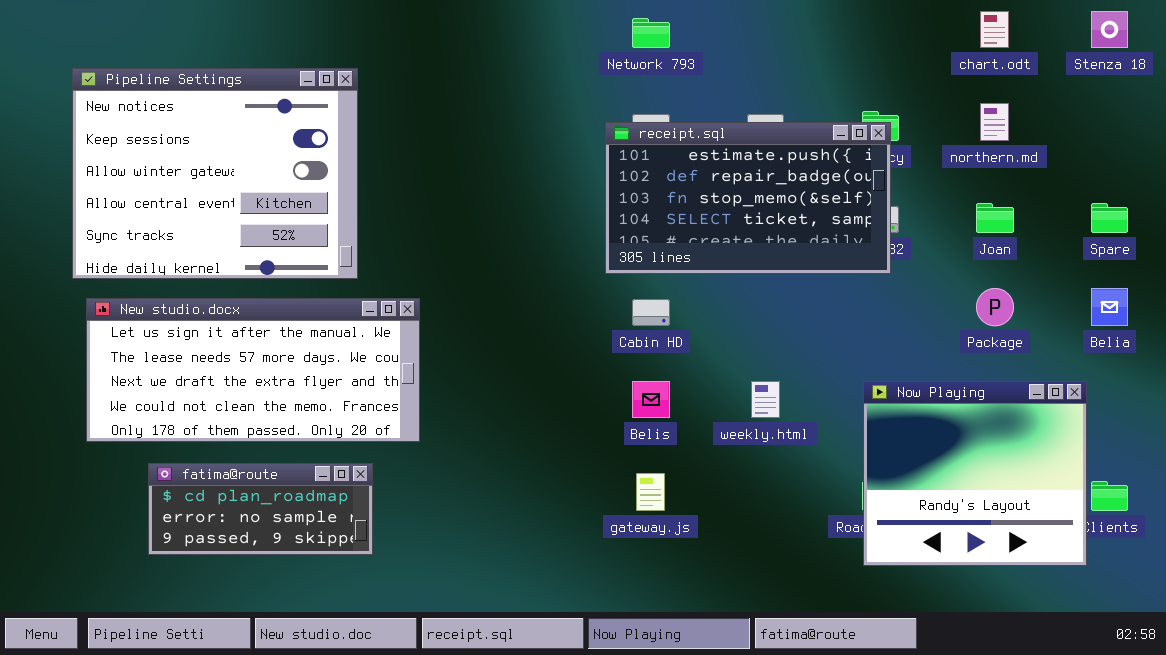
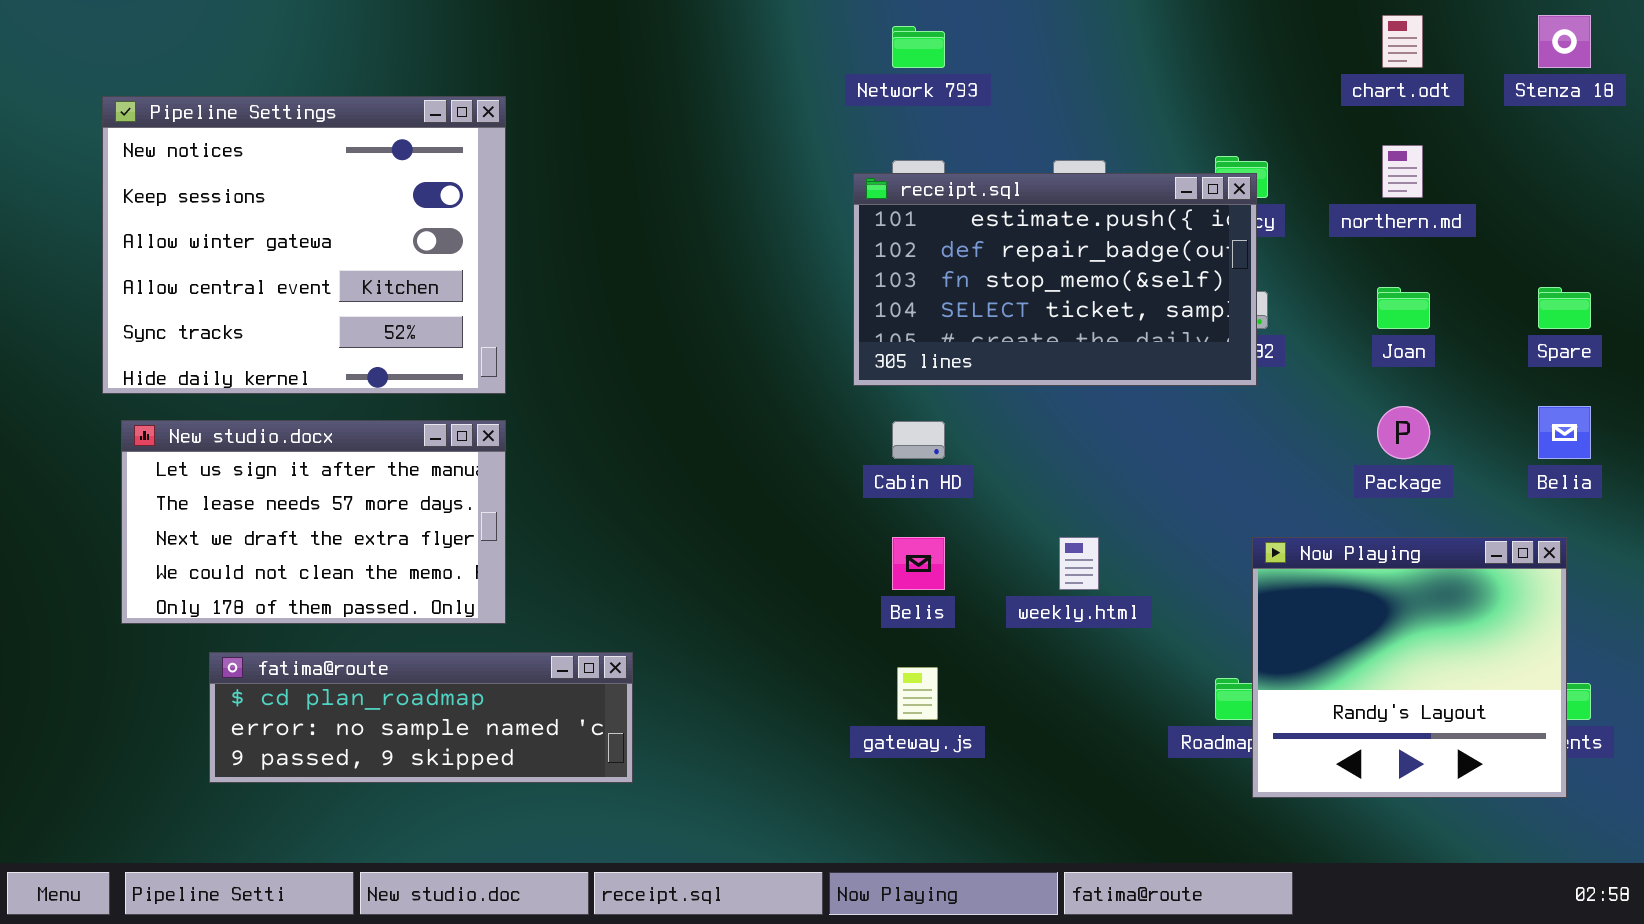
New studio.docx: [86,298,420,442] -> [121,420,506,624], resized
Now Playing: [863,381,1087,566] -> [1252,537,1567,798], moved
fatima@route: [148,463,373,555] -> [209,652,633,783], resized

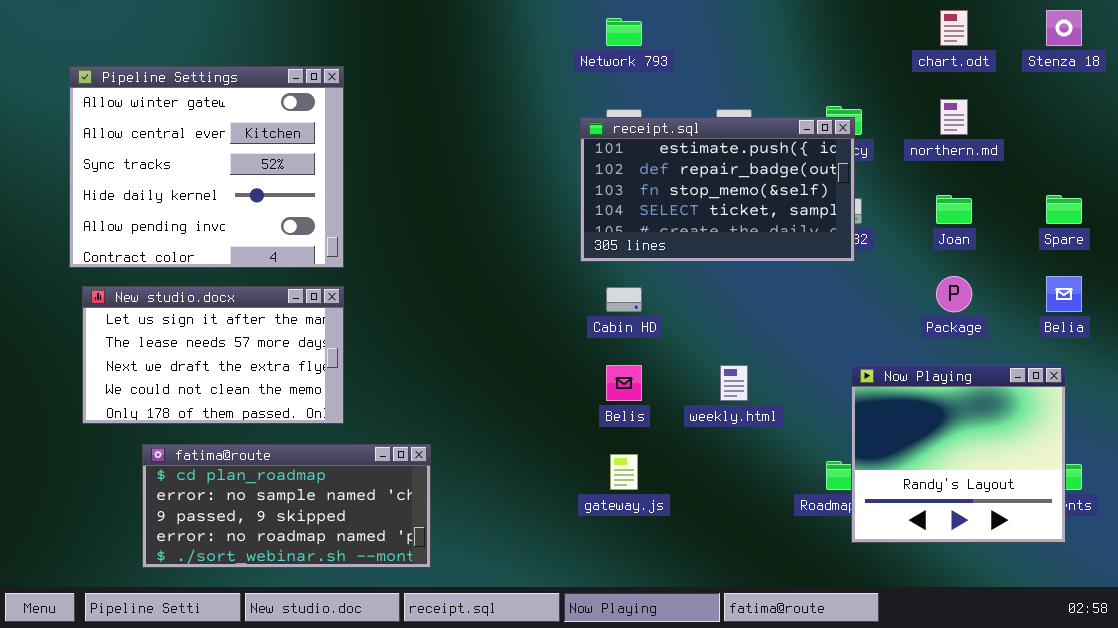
Pipeline Settings: [102,96,506,394] -> [69,66,344,268], scrolled down 2 rows
fatima@route: [209,652,633,783] -> [142,444,431,568], resized

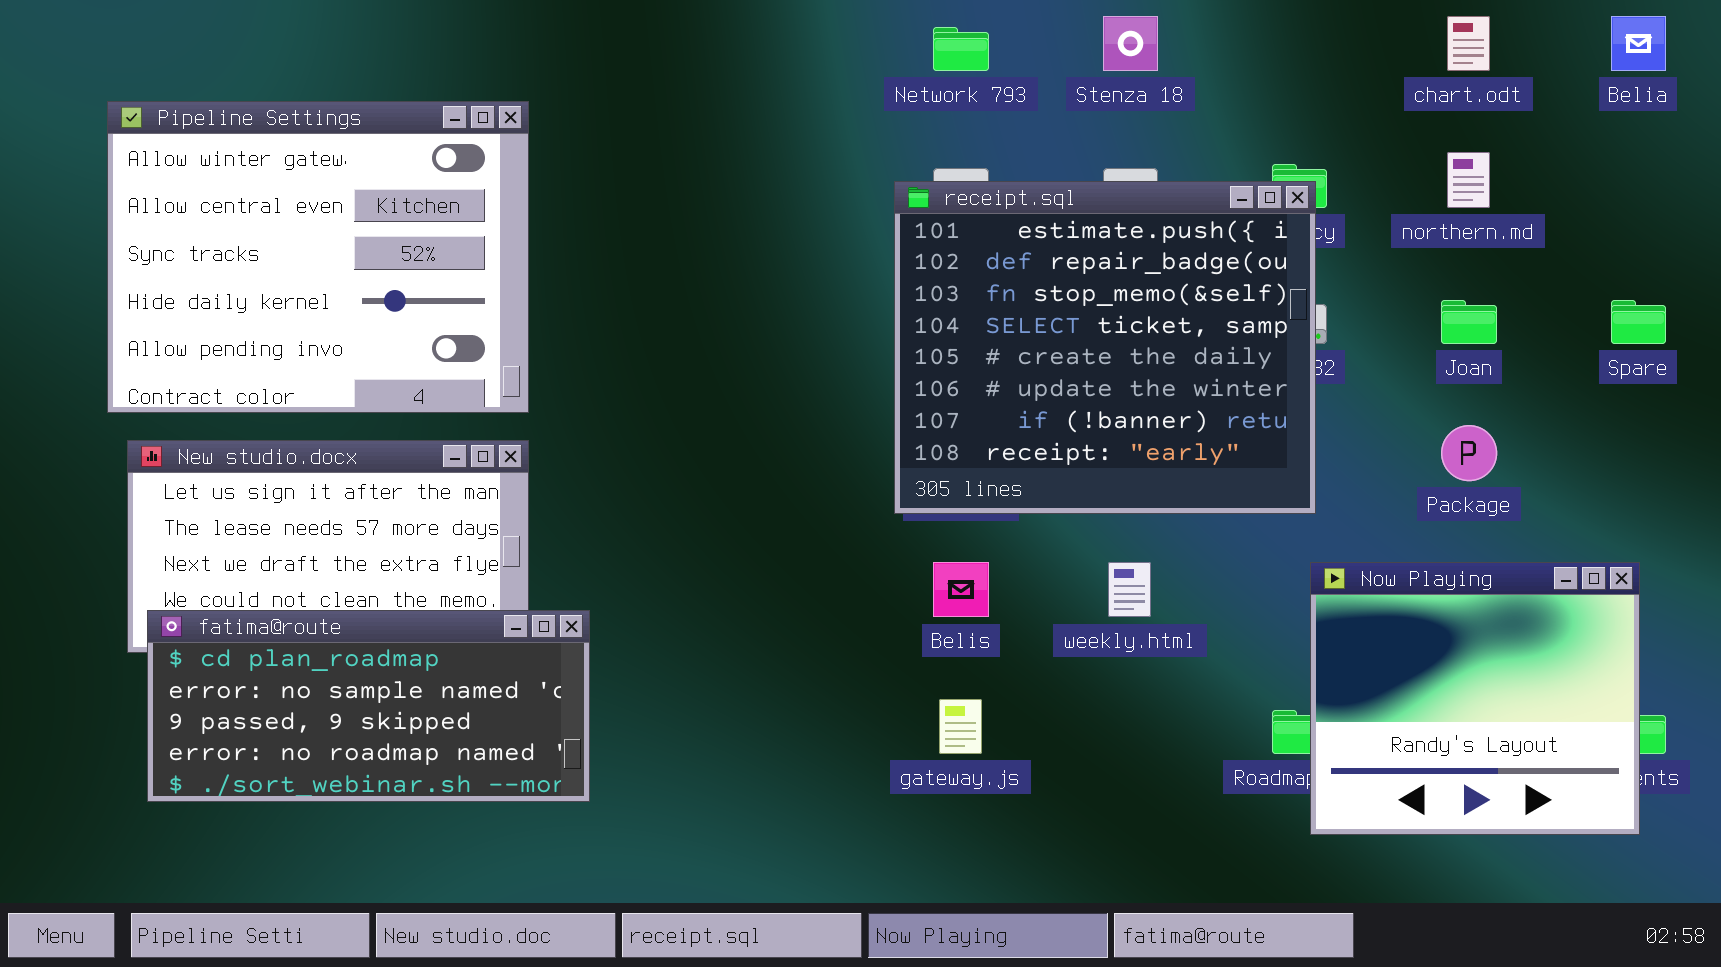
Stenza 18: [1046,10,1082,46] -> [1103,16,1158,71], moved
receipt.sql: [580,117,855,262] -> [894,181,1316,514], resized
Belia: [1046,276,1082,312] -> [1611,16,1666,71], moved
fatima@route: [142,444,431,568] -> [147,610,590,802], moved

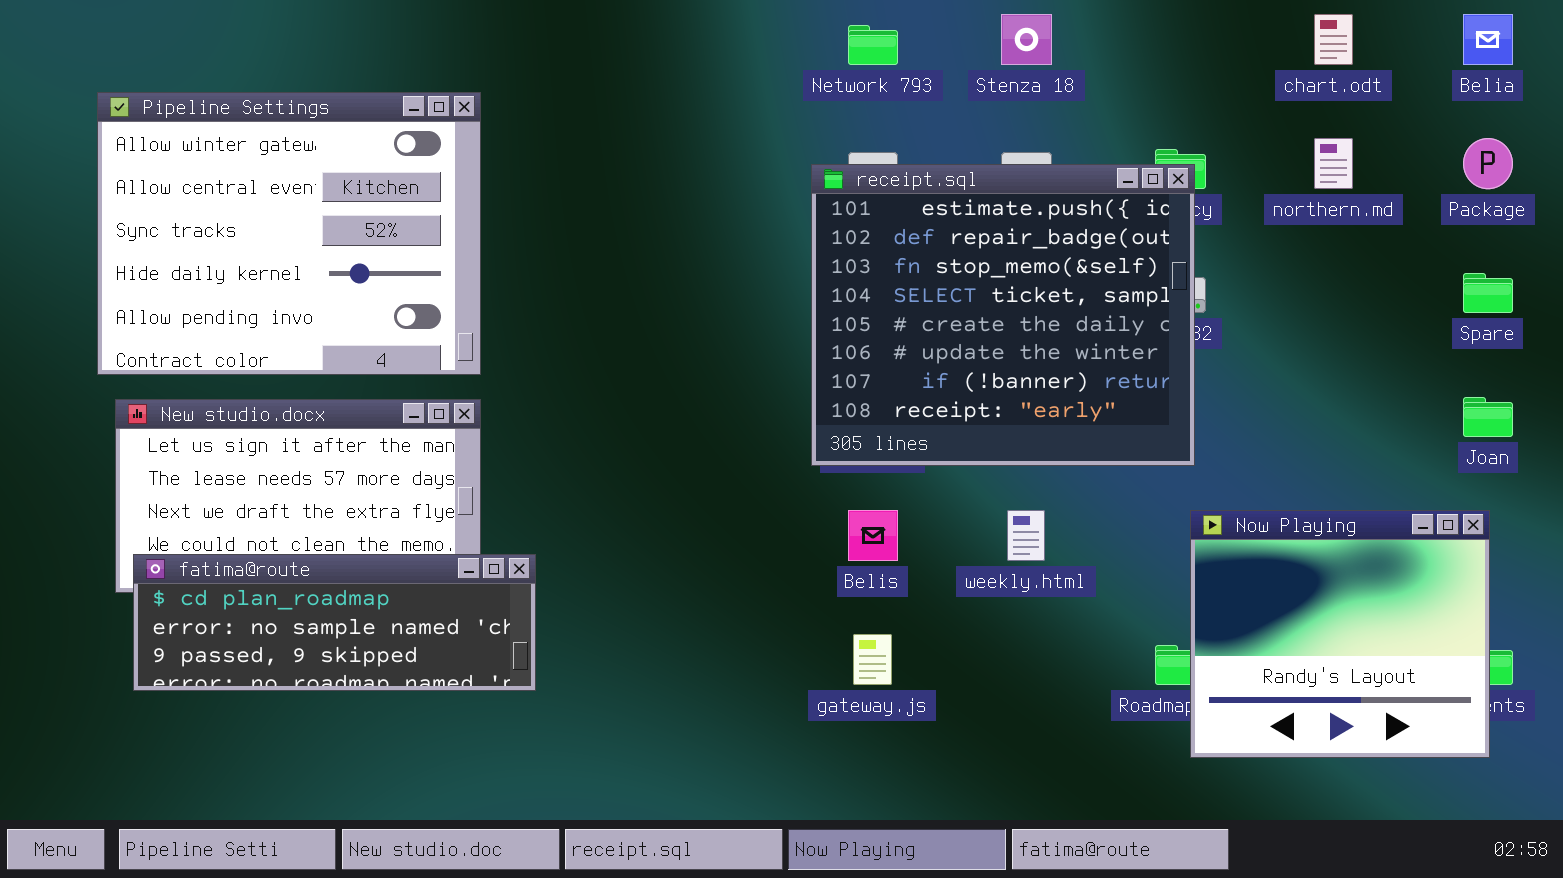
Joan: [1441,300,1497,344] -> [1463,397,1513,437], moved
Package: [1441,425,1497,481] -> [1463,138,1513,189], moved
fatima@route: [147,610,590,802] -> [133,554,536,691], resized

